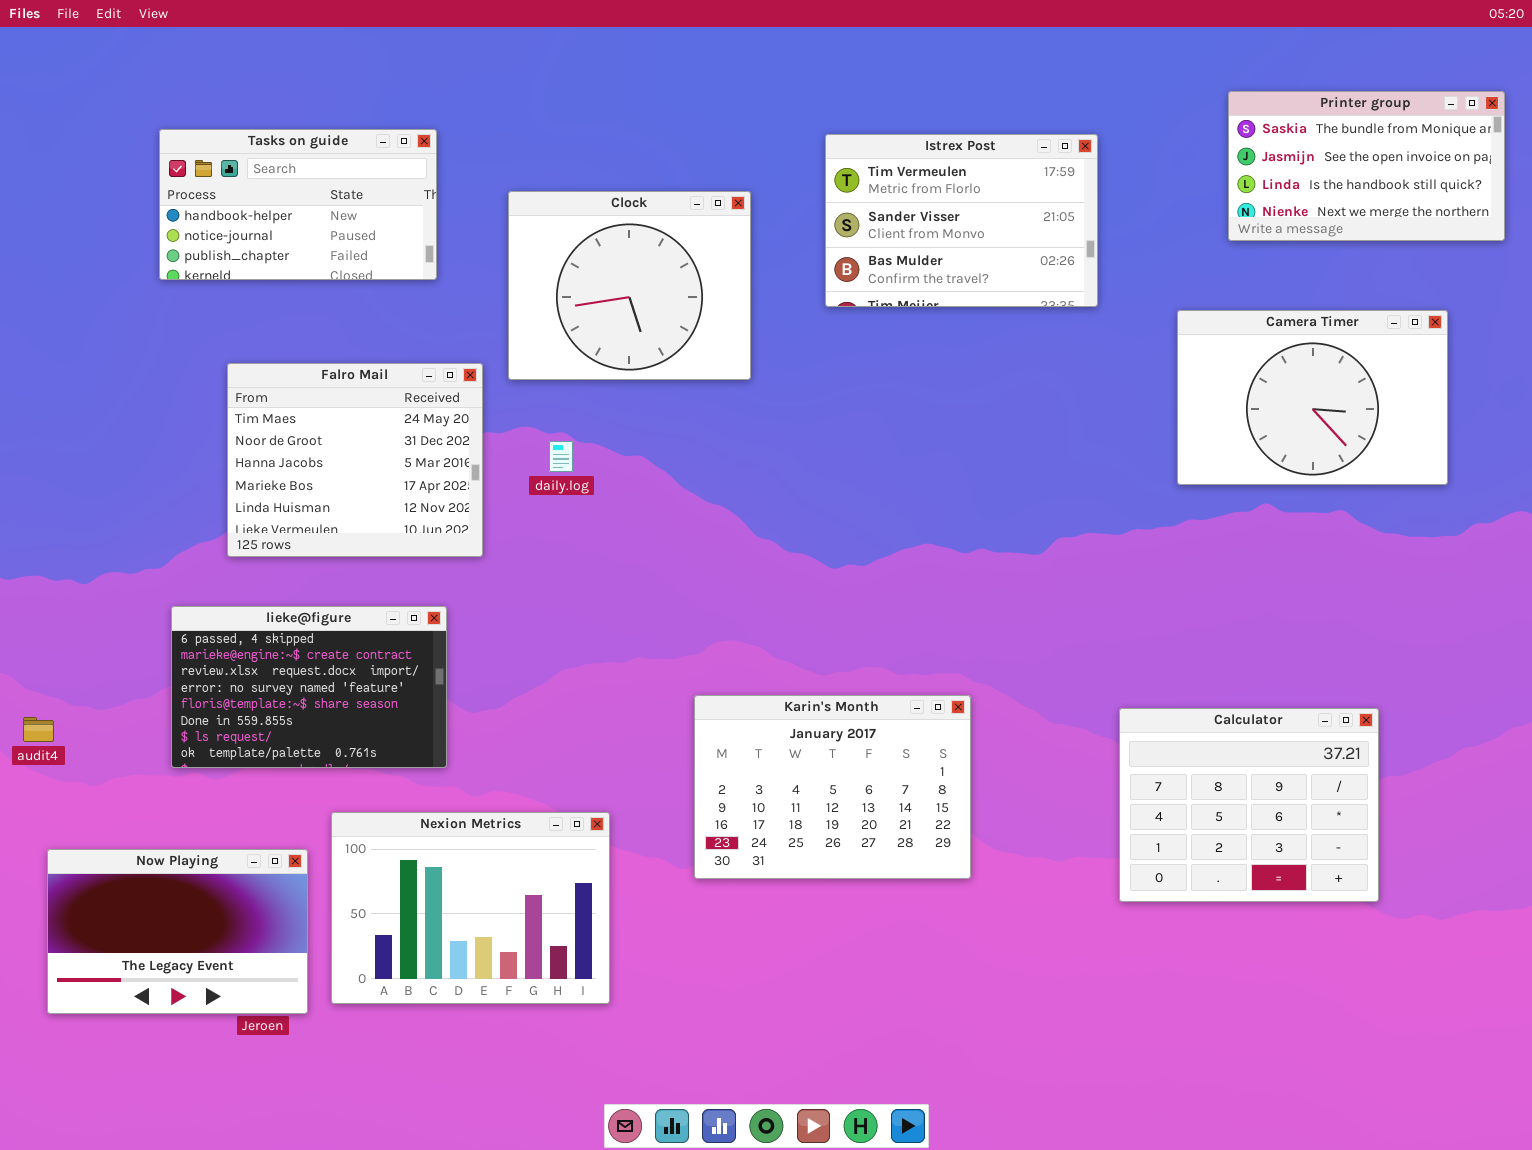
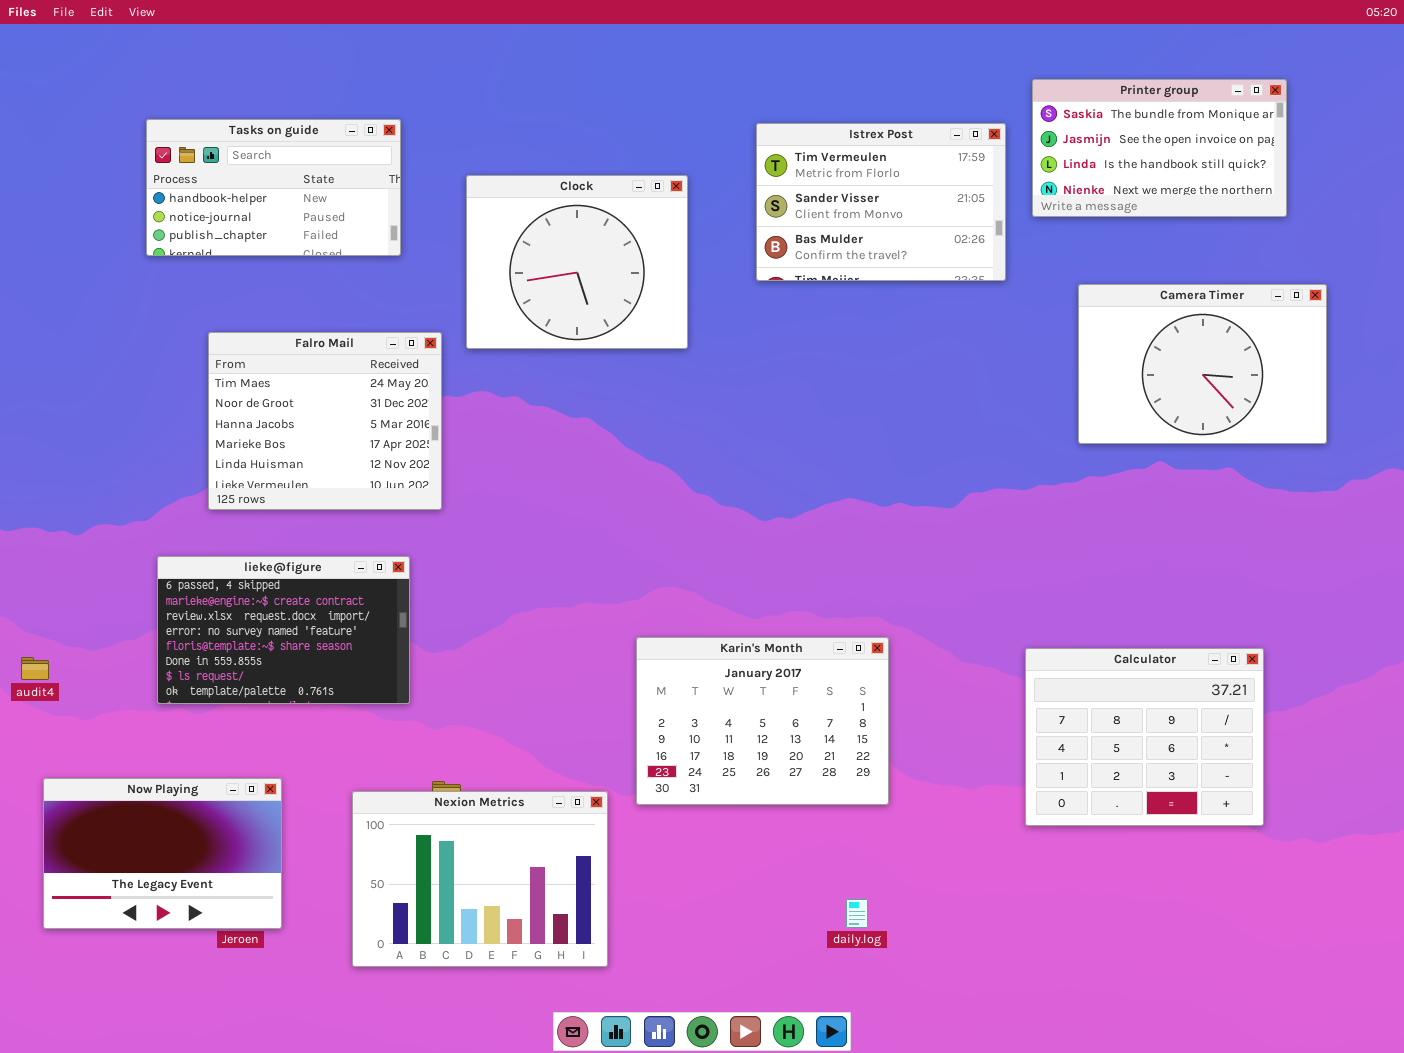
Printer group: [1228,91,1505,241] -> [1032,79,1287,217], moved
daily.log: [549,441,573,472] -> [846,899,868,928], moved
Nexion Metrics: [331,812,610,1004] -> [352,791,608,967], moved

